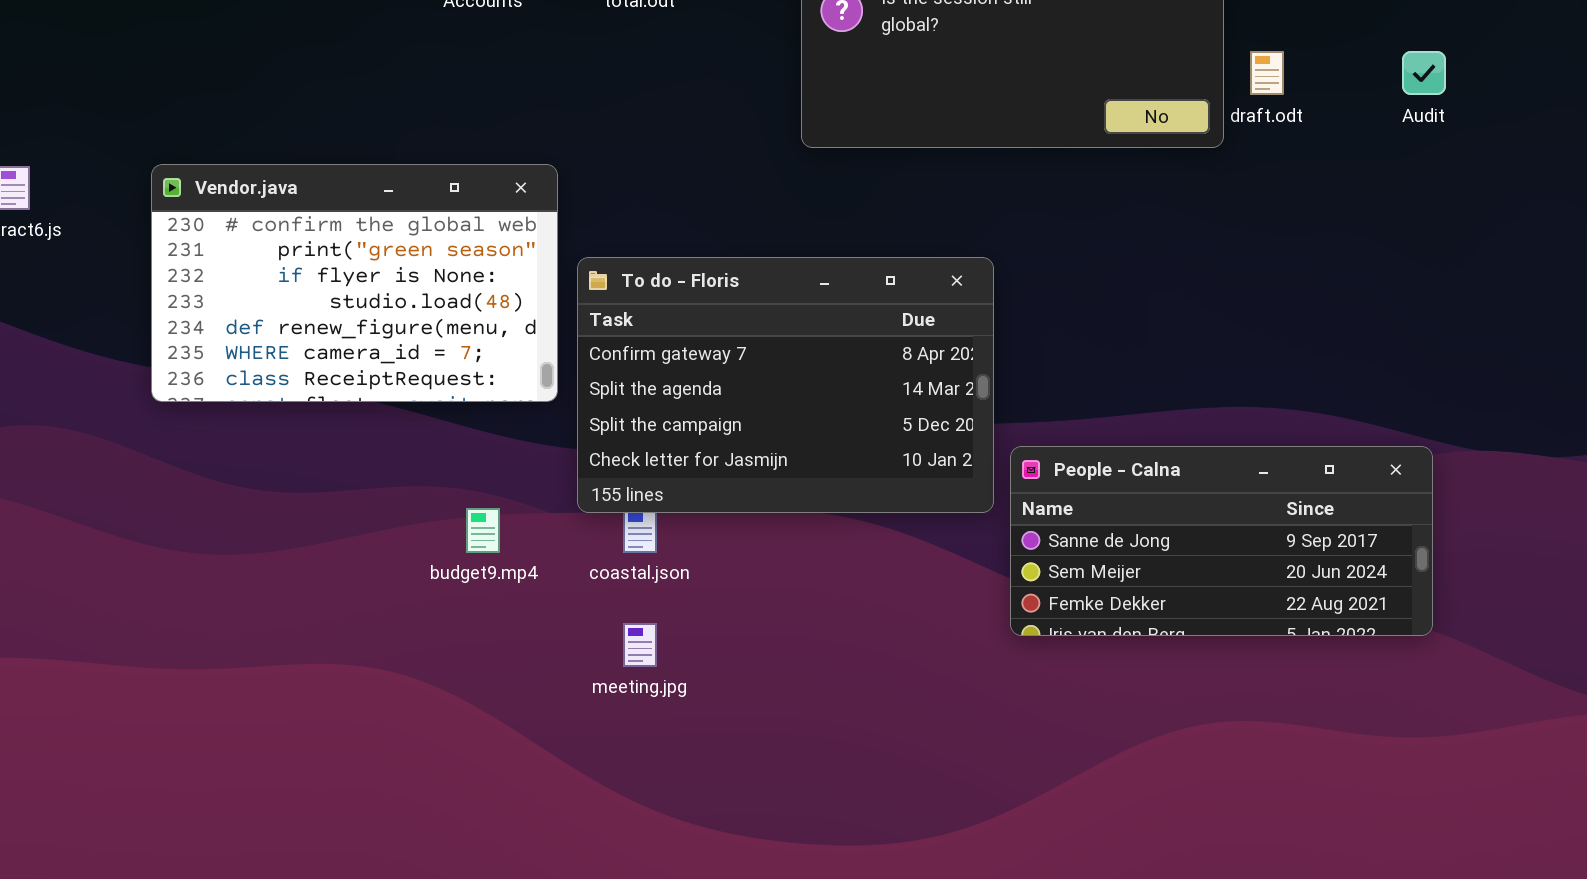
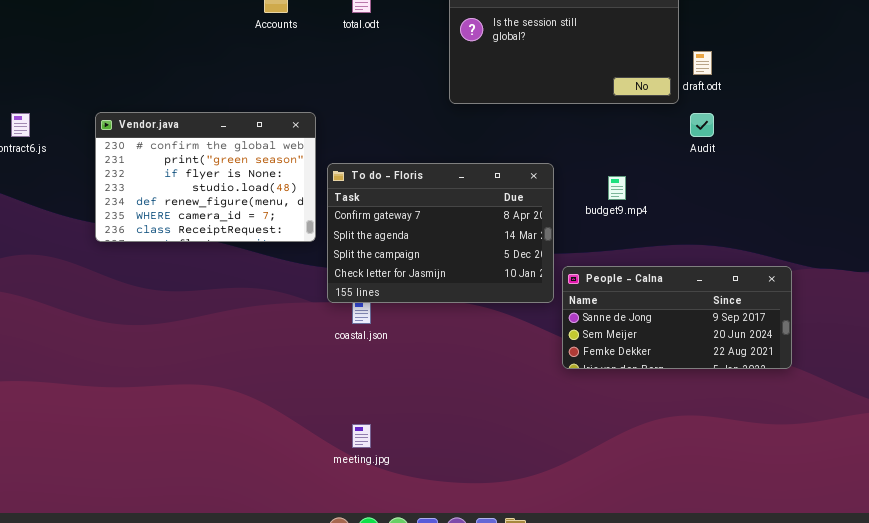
Audit: [1402,51,1446,95] -> [690,113,714,137], moved
budget9.mp4: [466,508,500,553] -> [608,176,626,200], moved
meeting.jpg: [623,623,657,667] -> [352,424,371,448], moved

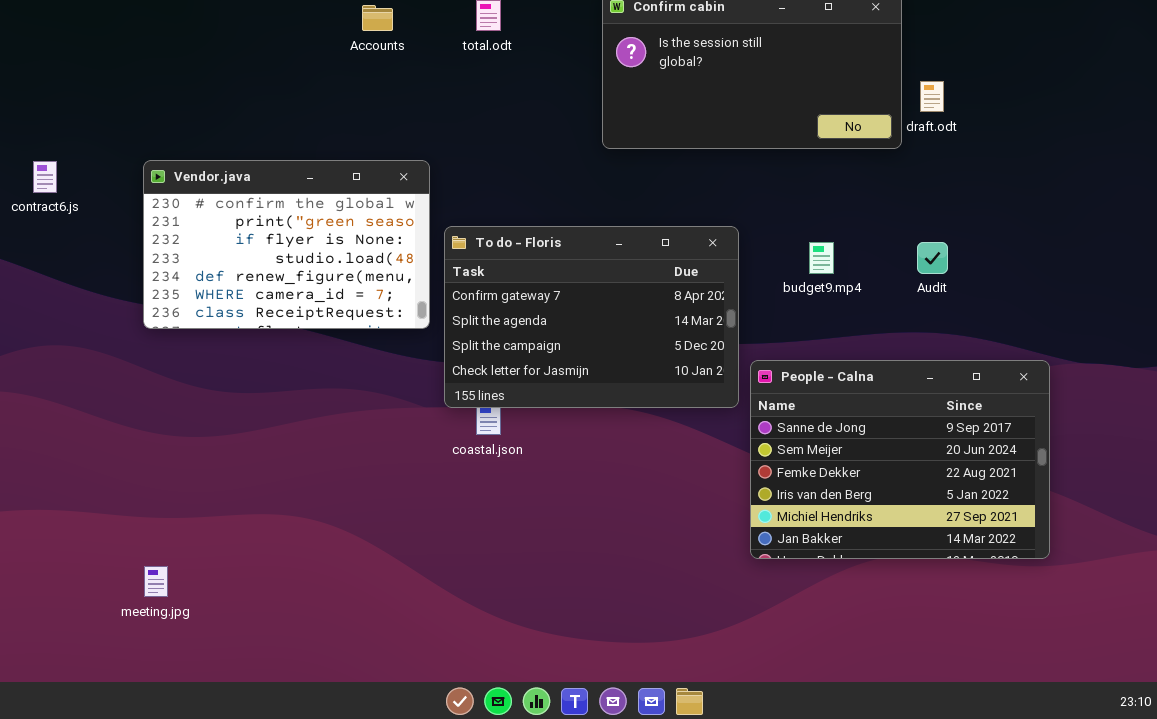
Audit: [690,113,714,137] -> [917,242,948,274], moved
People - Calna: [562,266,792,369] -> [750,360,1050,559], resized
meeting.jpg: [352,424,371,448] -> [144,566,168,597], moved

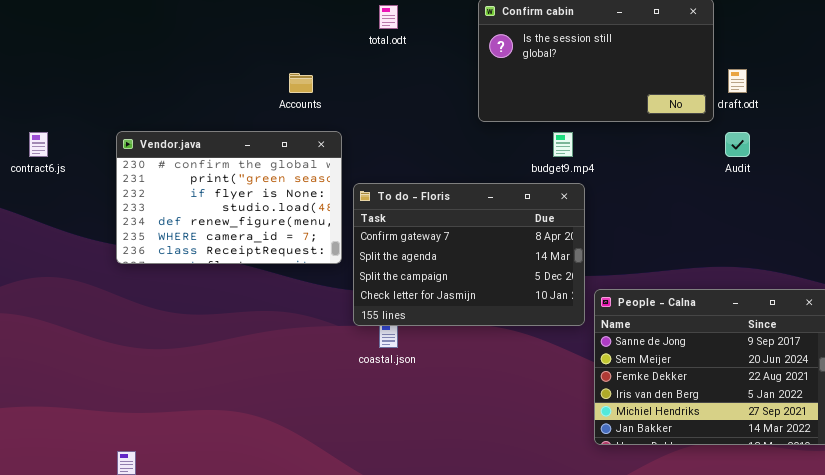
Accounts: [362,5,393,31] -> [289,73,313,93], moved
budget9.mp4: [809,242,834,274] -> [553,132,573,157], moved
Audit: [917,242,948,274] -> [725,132,750,157], moved

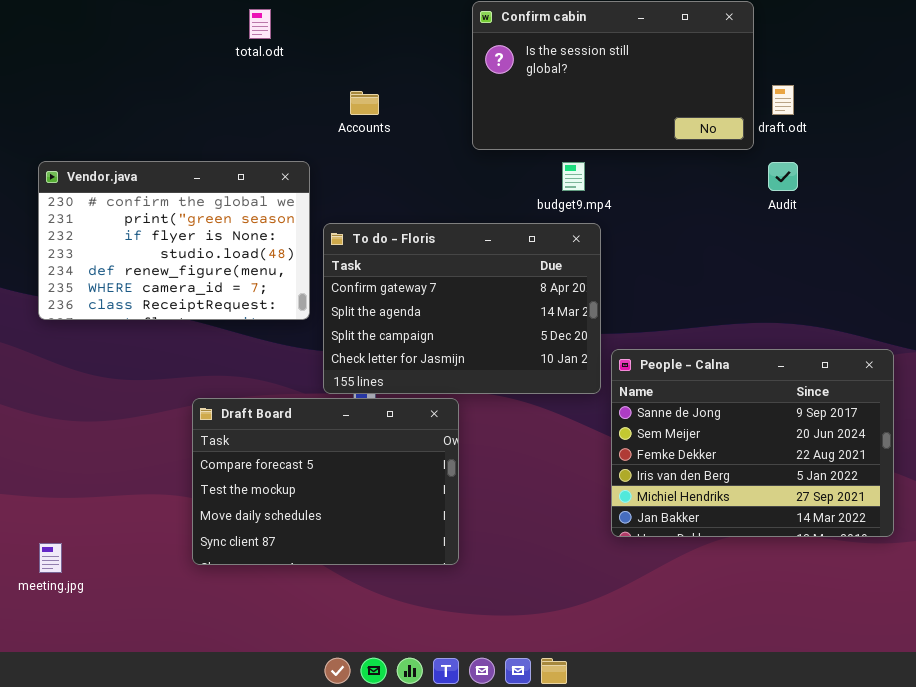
total.odt: [379,5,398,29] -> [249,9,271,39], moved
Accounts: [289,73,313,93] -> [350,91,379,115], moved
Draft Board: none -> [192,398,459,565], opened

